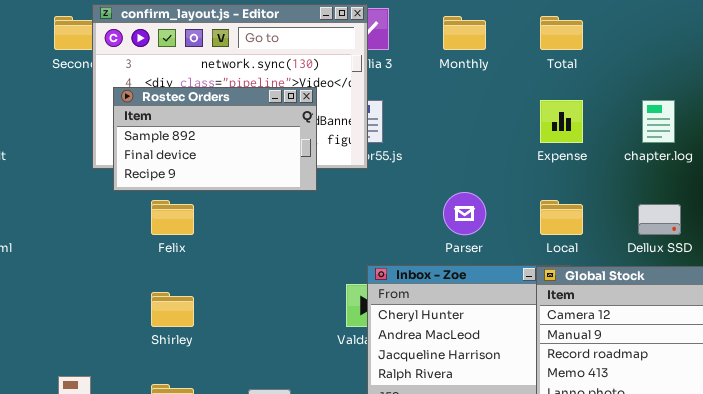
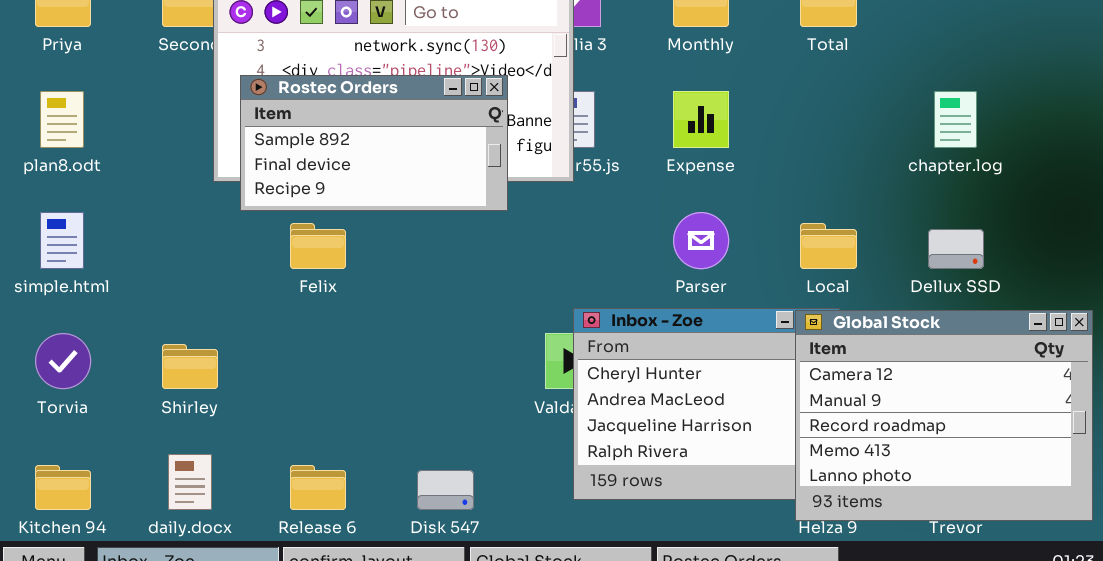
Expense: [540,100,583,143] -> [673,91,729,148], moved
Shirley: [151,292,194,327] -> [162,344,218,389], moved

